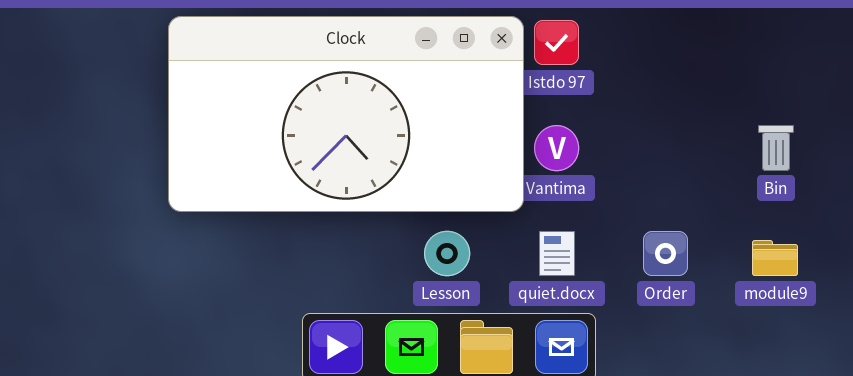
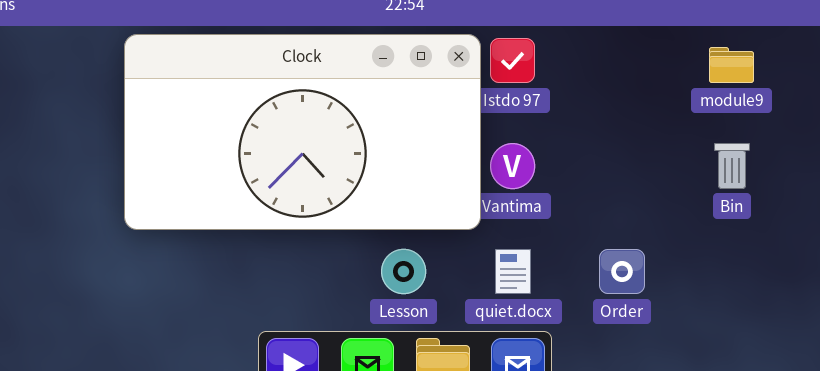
module9: [752,240,798,276] -> [709,47,754,83], moved

